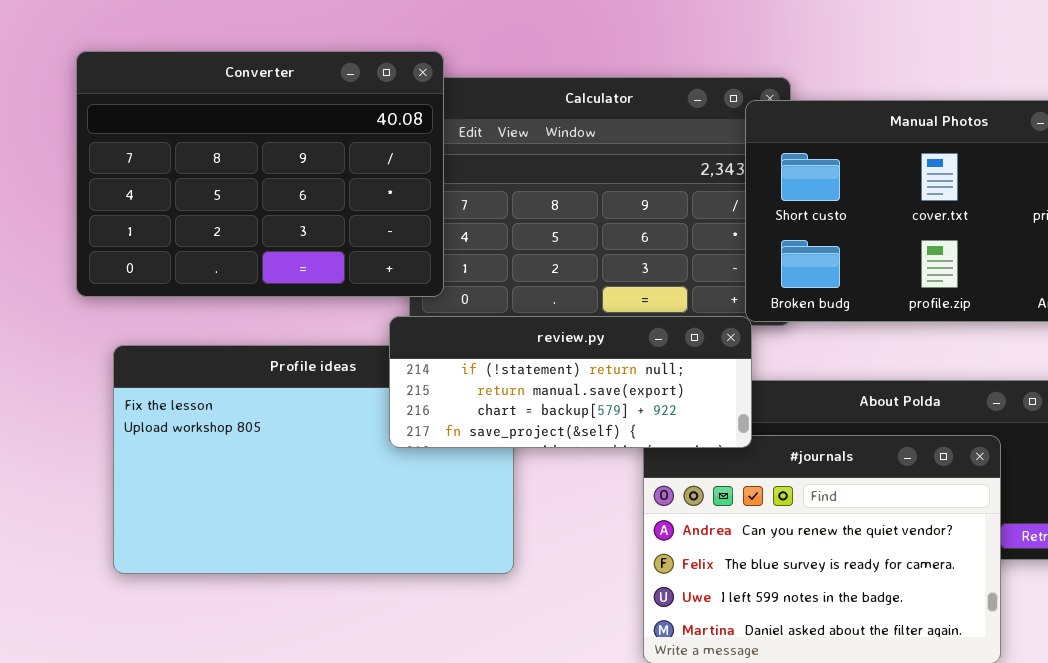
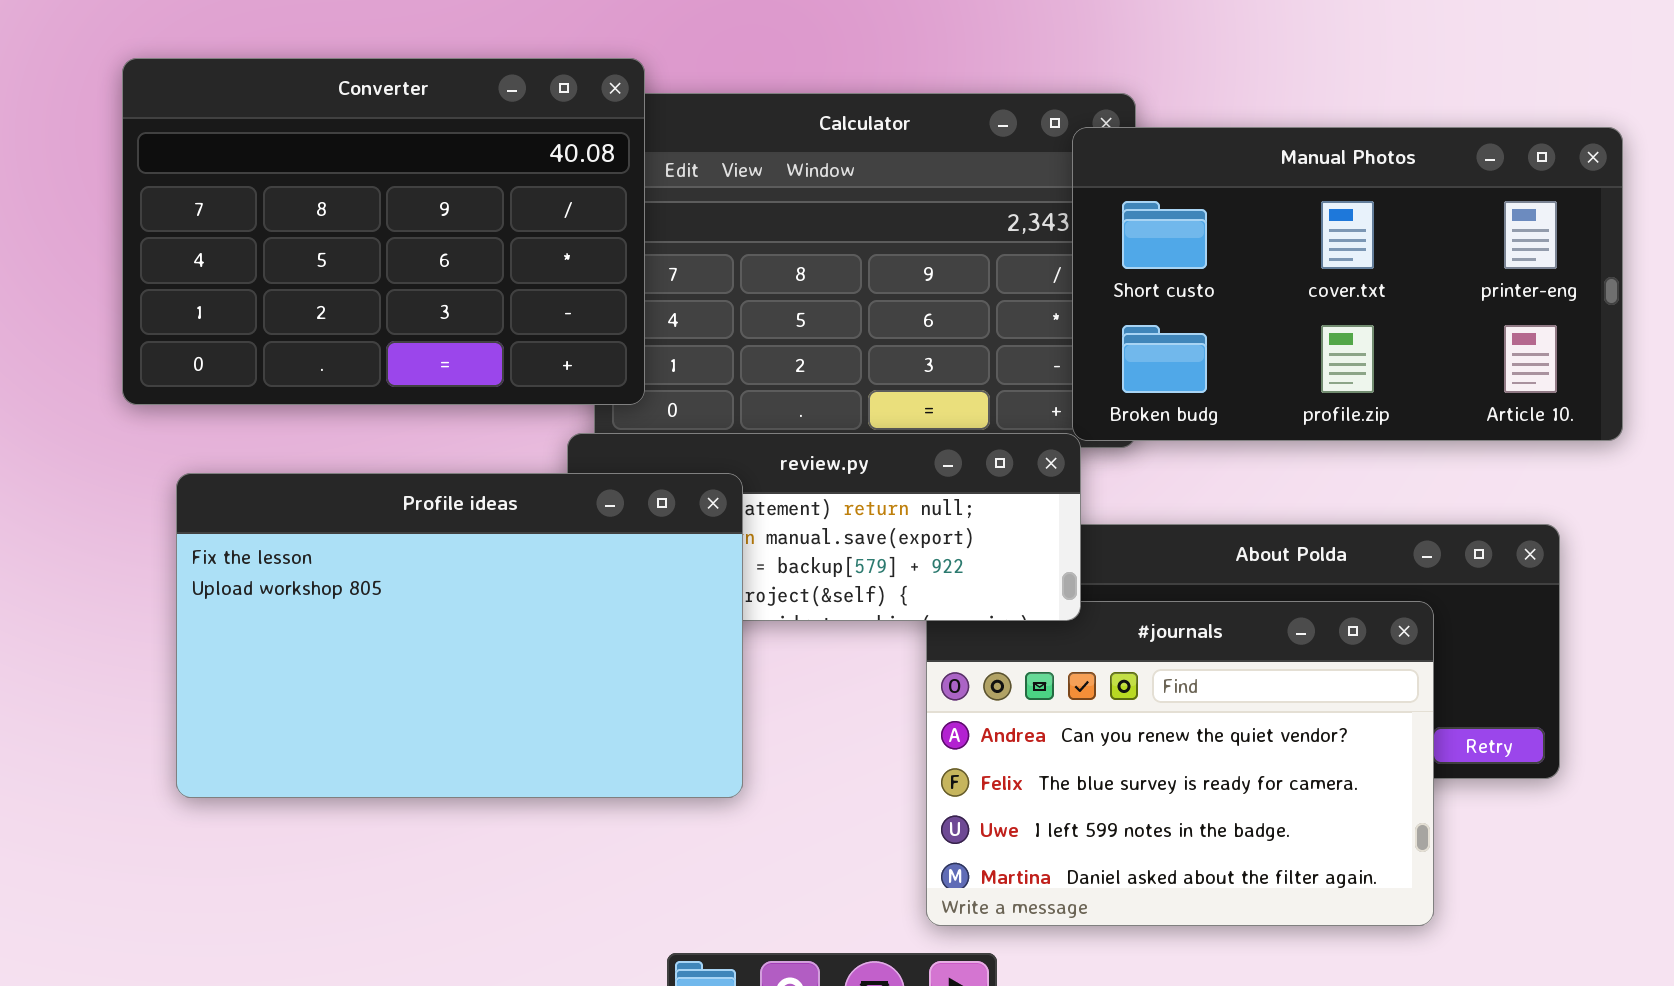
Profile ideas: [113,345,514,574] -> [176,473,743,798], raised

